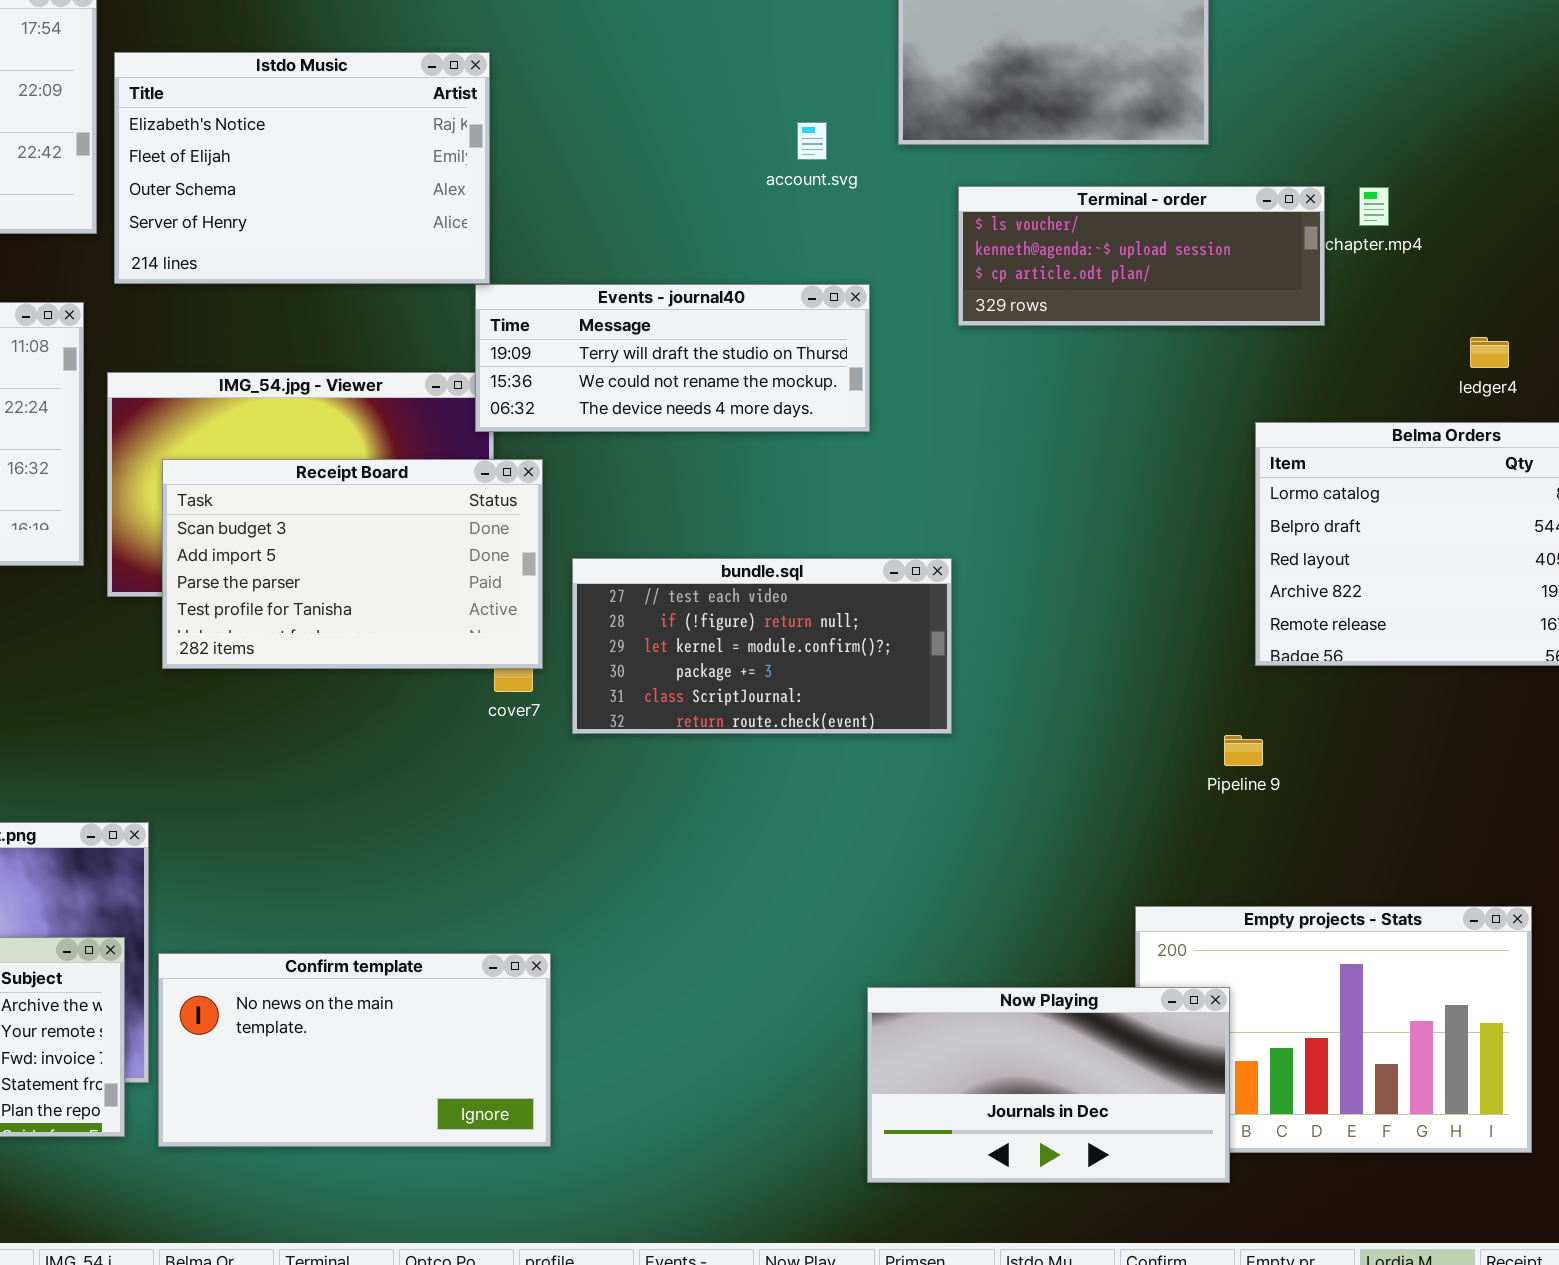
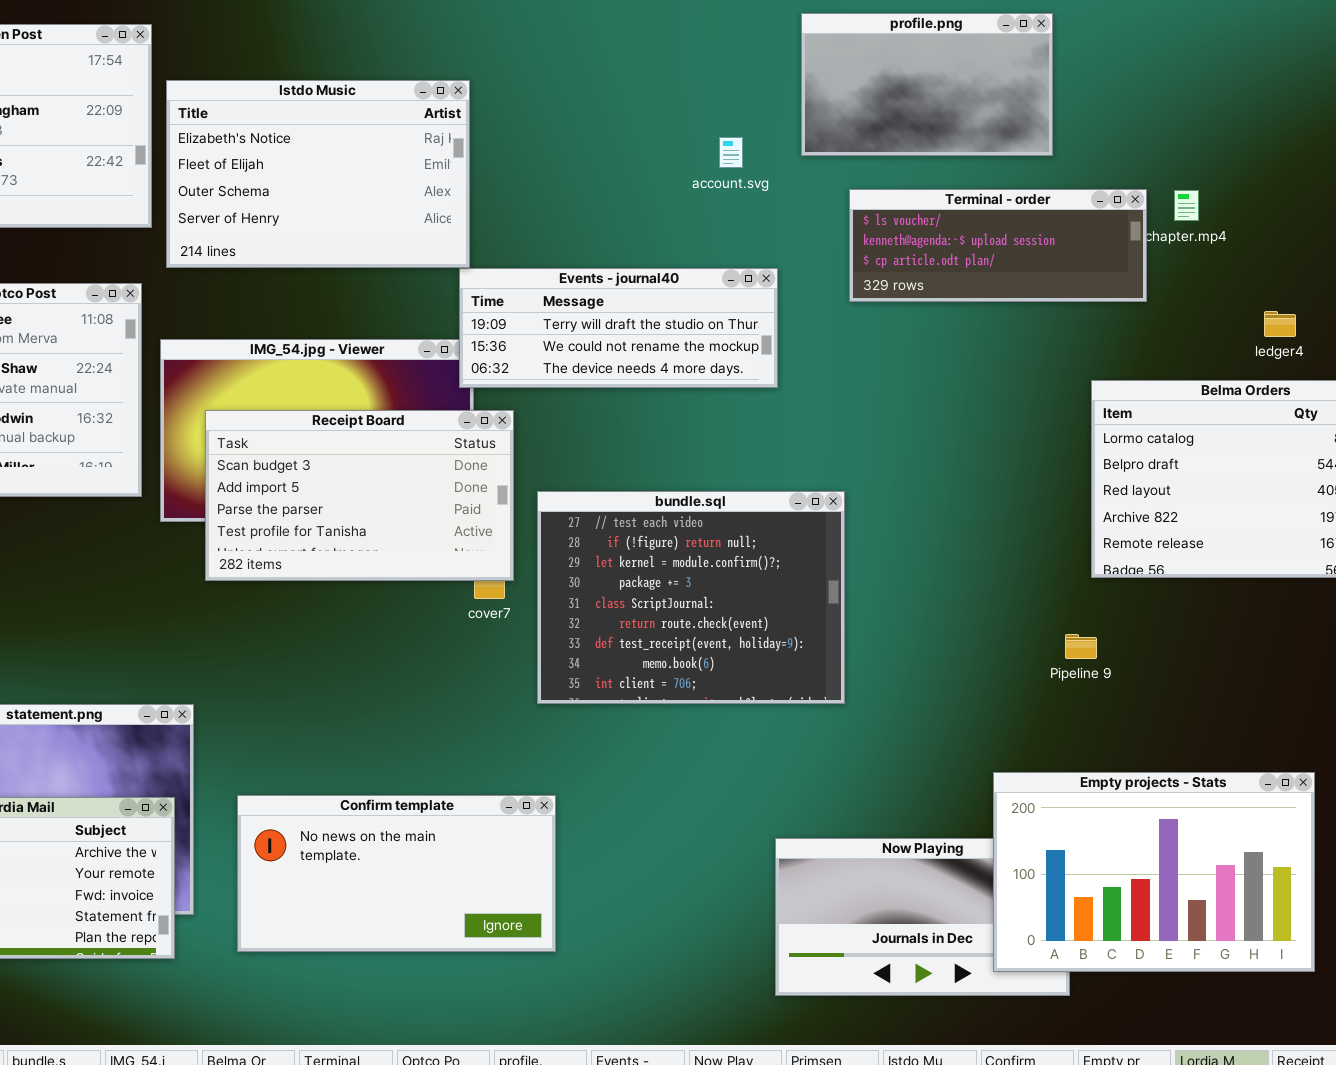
bundle.sql: [572,558,952,734] -> [537,491,845,704], resized
Empty projects - Stats: [1135,906,1532,1153] -> [993,772,1315,972], raised
Confirm template: [158,953,551,1147] -> [237,795,556,952], moved

